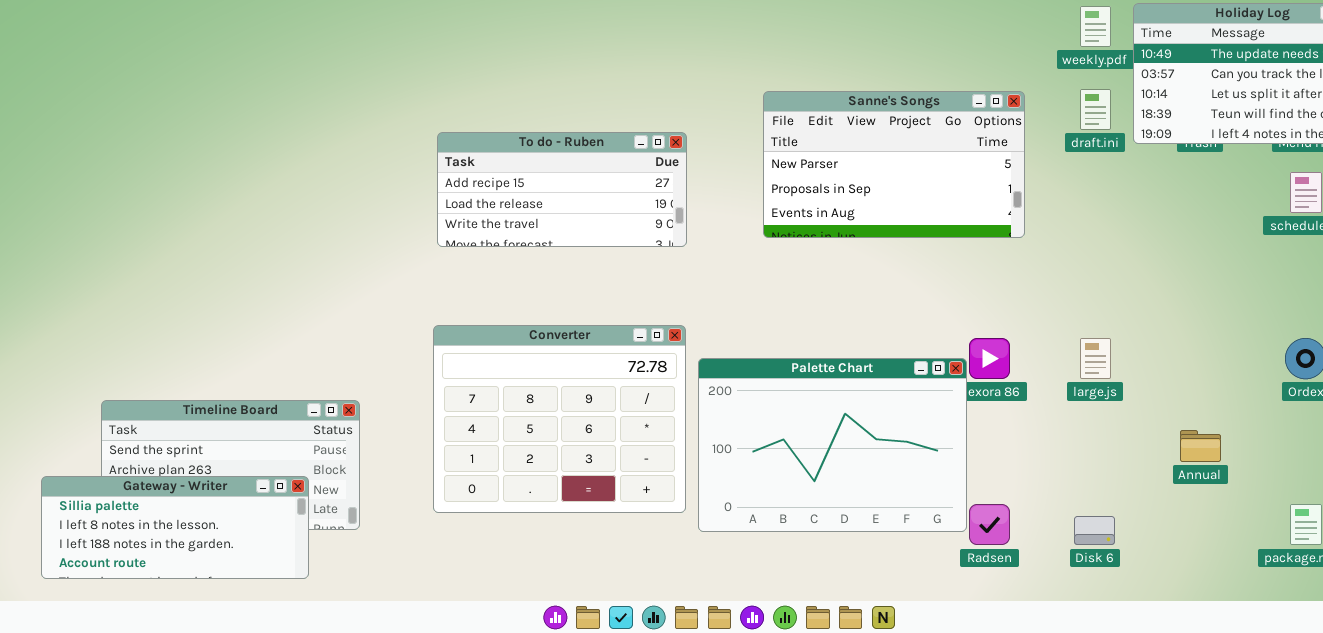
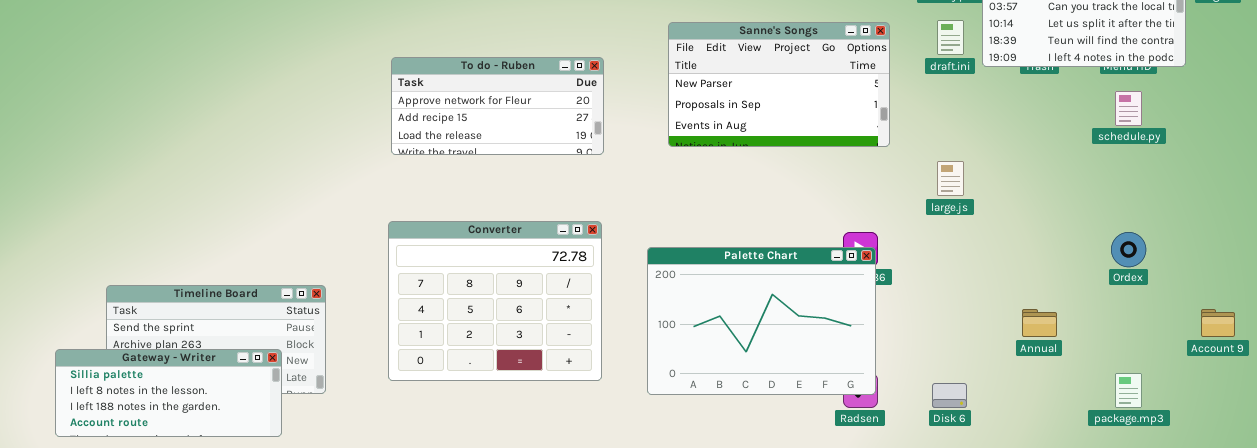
To do - Ruben: [437,132,687,247] -> [391,57,604,155], scrolled up 1 row
large.js: [1080,338,1111,379] -> [937,161,964,196], moved
Palette Chart: [698,358,967,532] -> [647,247,876,395], moved

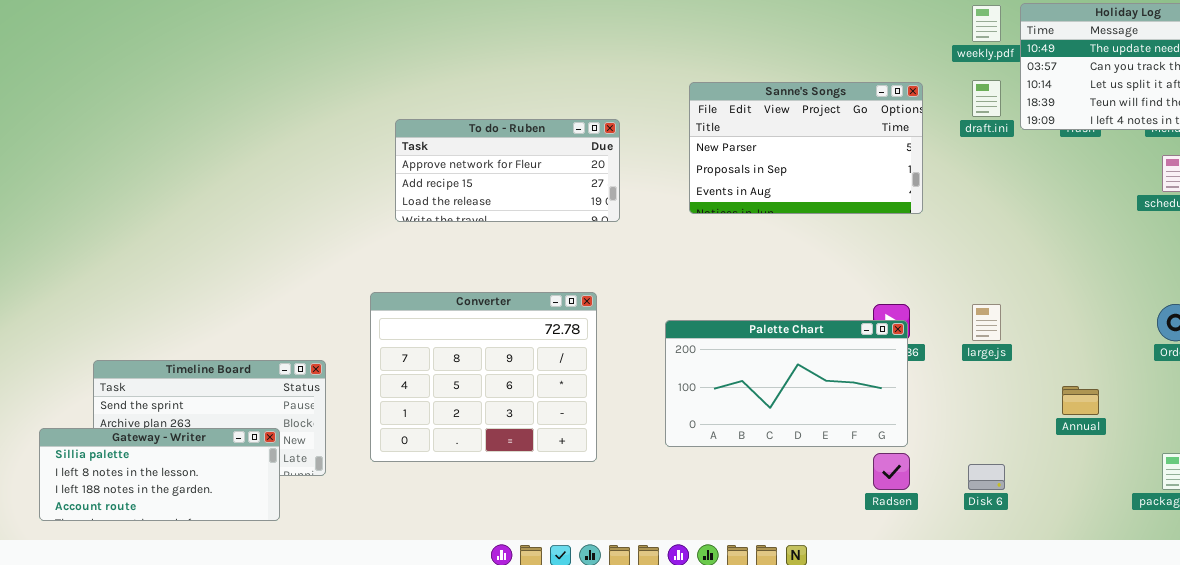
large.js: [937,161,964,196] -> [972,304,1001,341], moved
Converter: [388,221,602,381] -> [370,292,597,462], moved
Palette Chart: [647,247,876,395] -> [665,320,908,447], resized

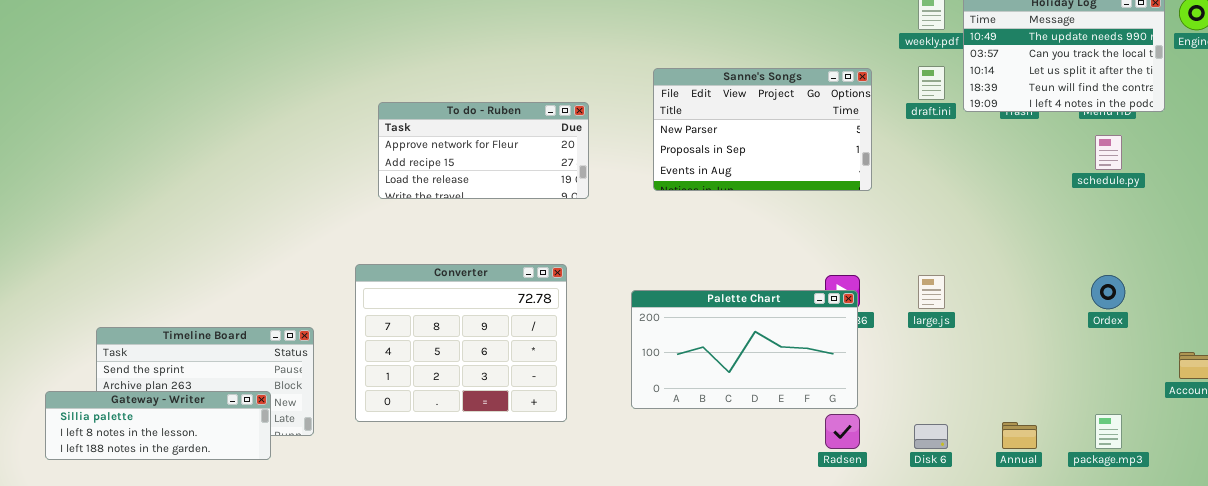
Annual: [1062,386,1099,415] -> [1002,422,1037,449], moved
Gateway - Writer: [39,428,280,521] -> [45,391,271,460], resized

